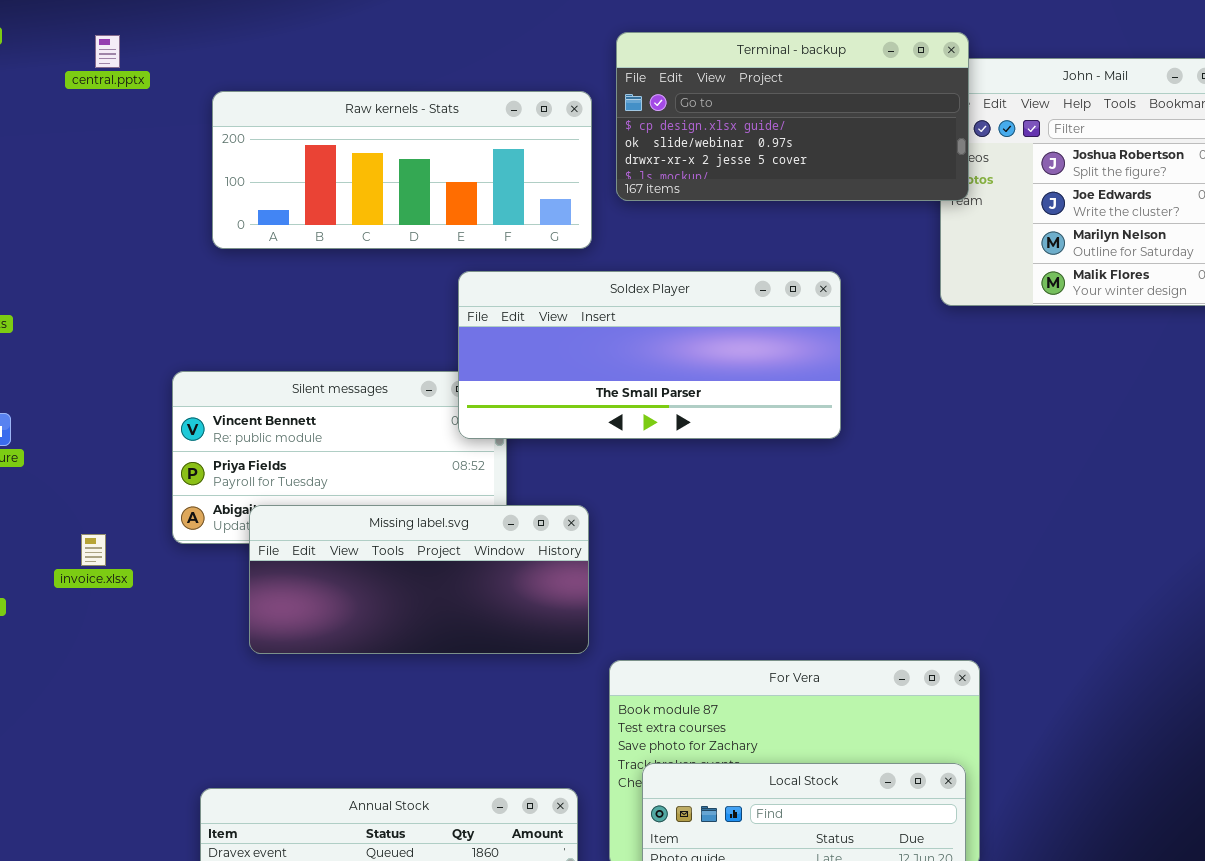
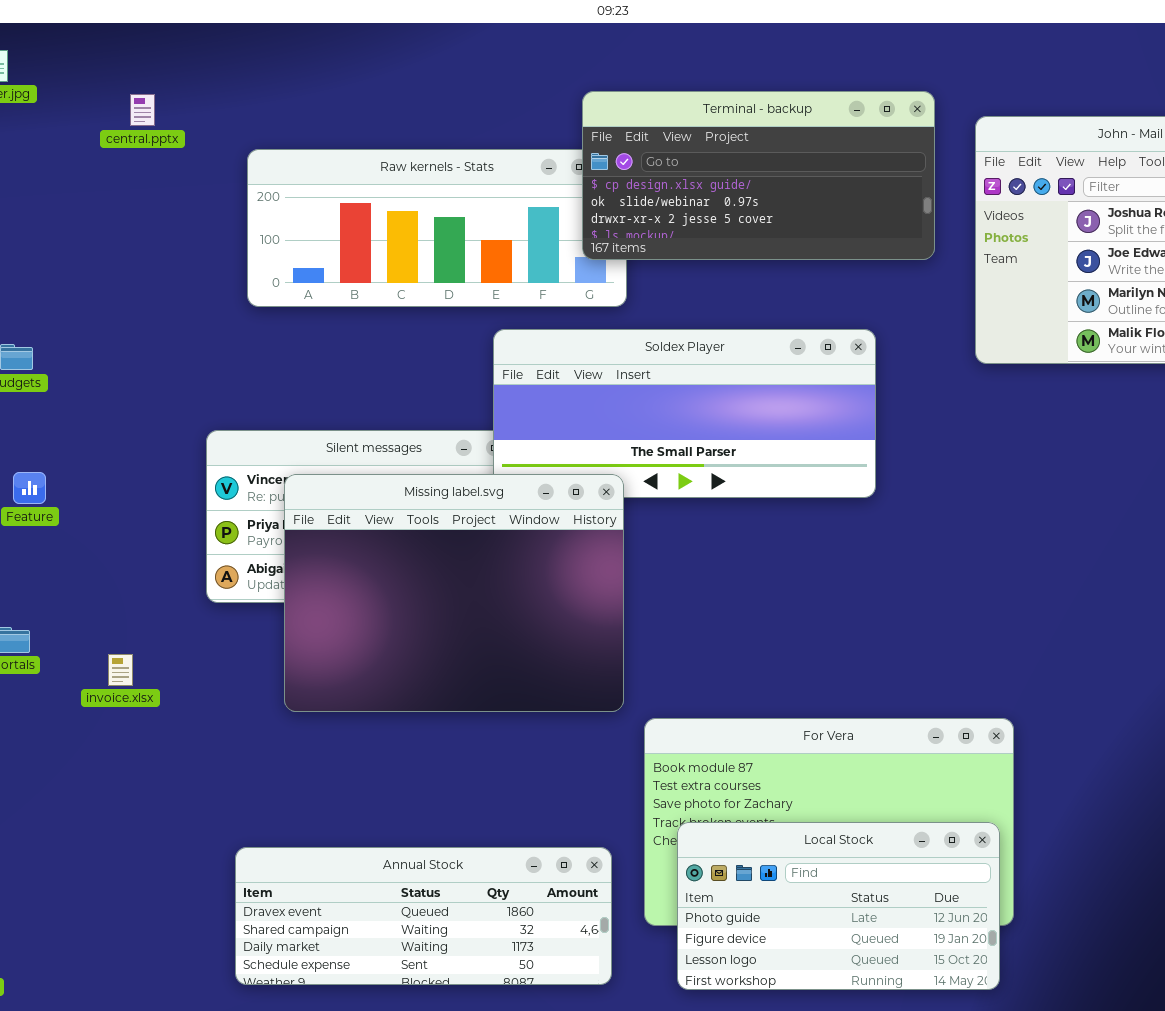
Terminal - backup: [616,32,969,201] -> [582,91,935,260], moved
Missing label.svg: [249,505,589,654] -> [284,474,624,712], resized
invoice.xlsx: [81,534,106,566] -> [108,654,133,686], moved

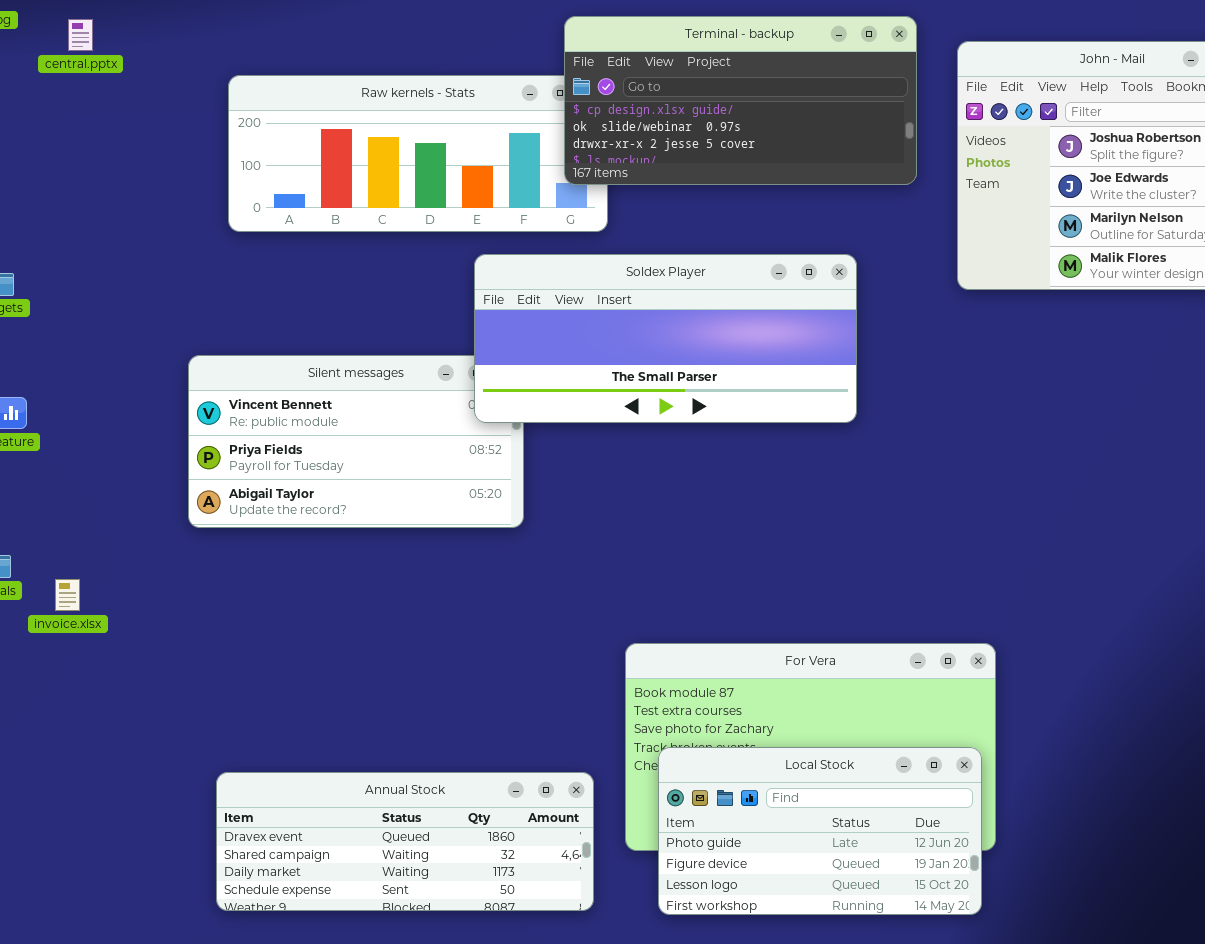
central.pptx: [130,94,155,126] -> [68,19,93,51], moved
Missing label.svg: [284,474,624,712] -> none, closed
invoice.xlsx: [108,654,133,686] -> [55,579,80,611], moved

